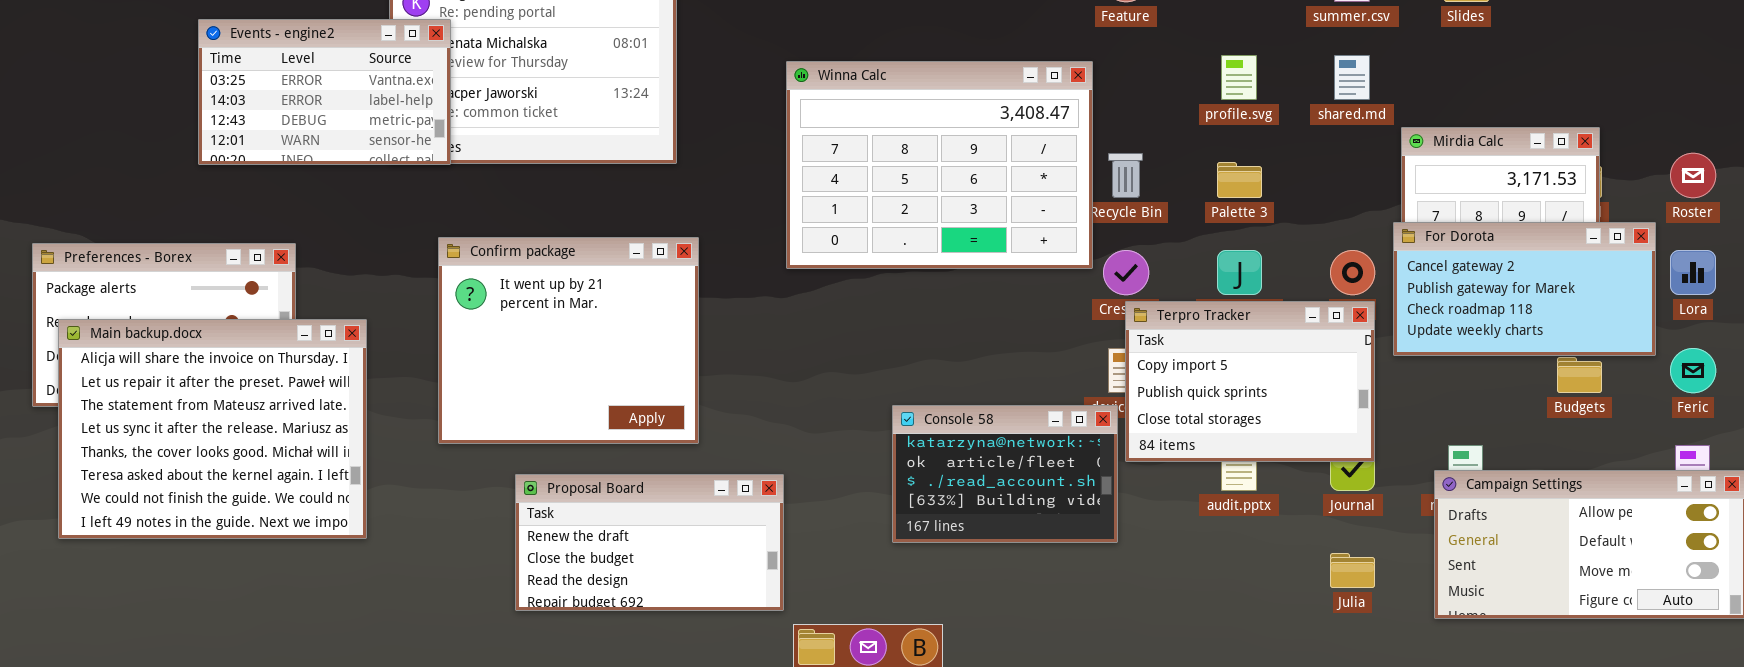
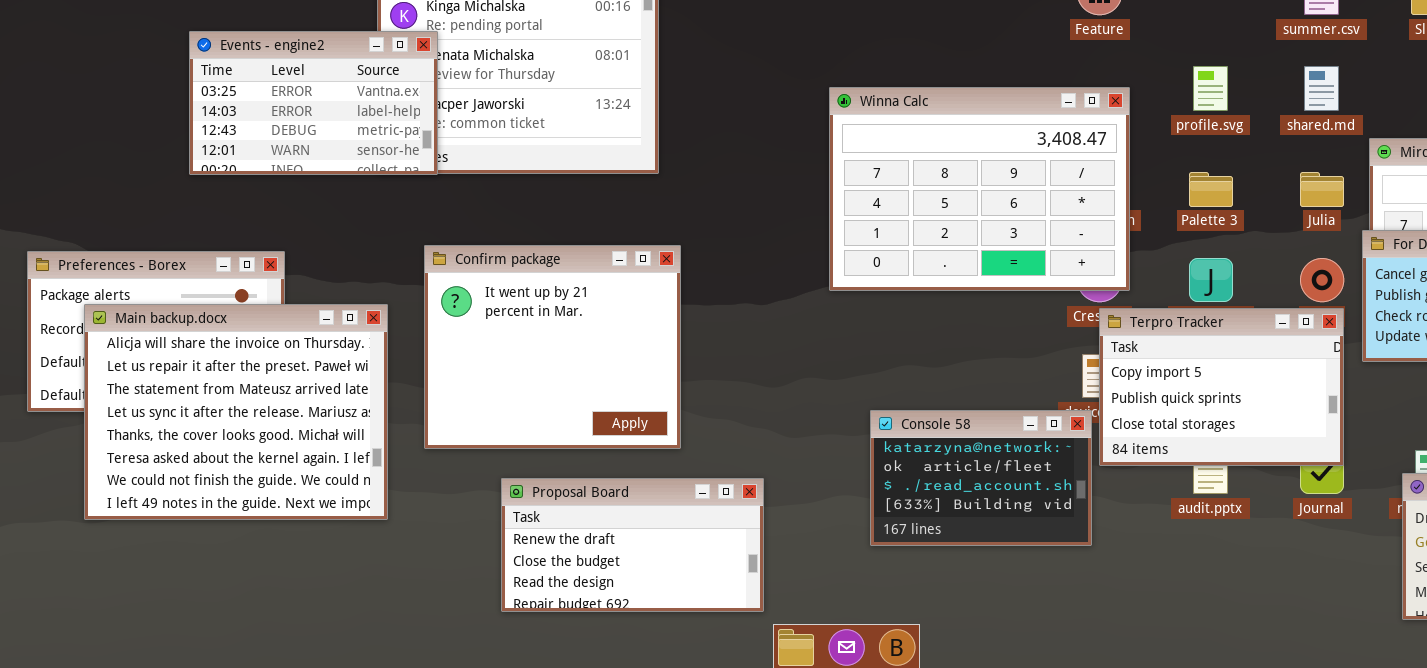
Winna Calc: [786,61,1093,269] -> [829,87,1130,291], moved
Main backup.docx: [58,319,367,539] -> [84,304,388,520], moved
Julia: [1330,553,1375,588] -> [1300,172,1344,207], moved

